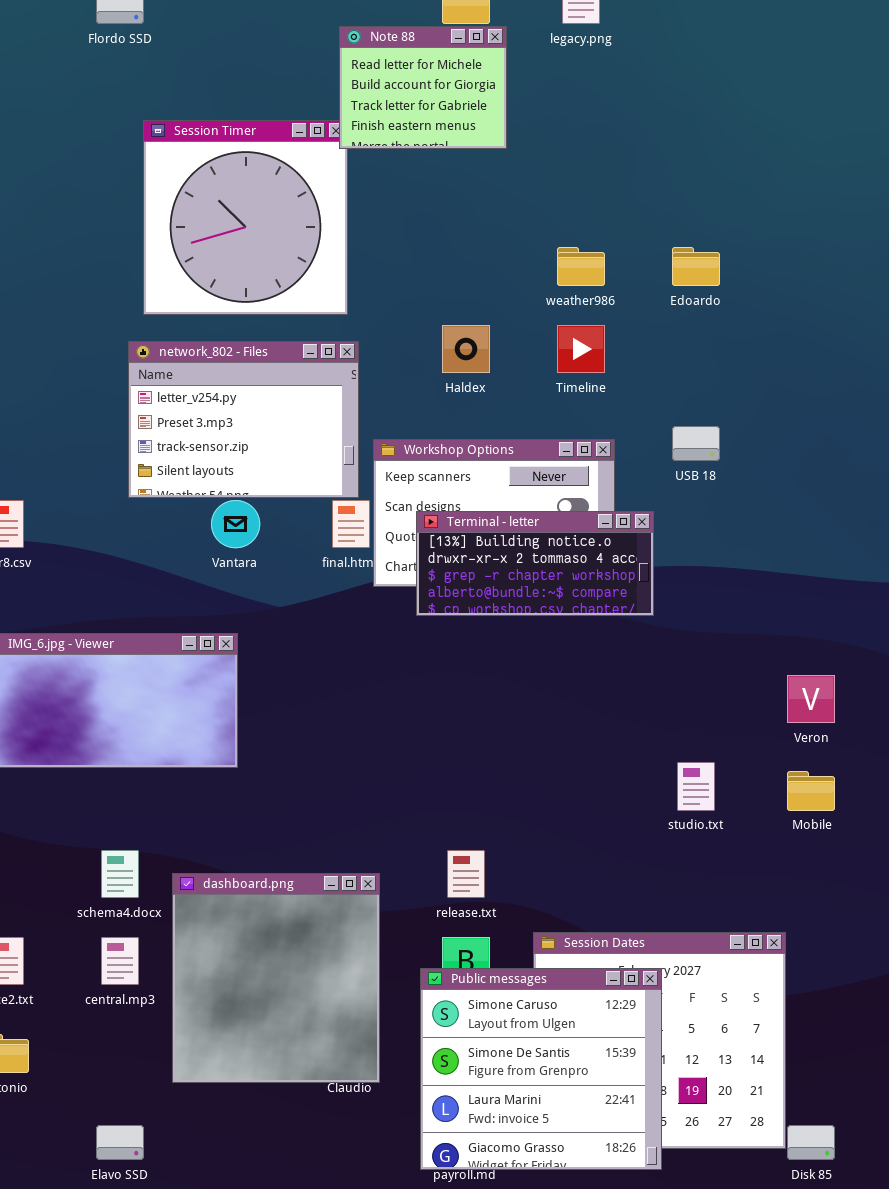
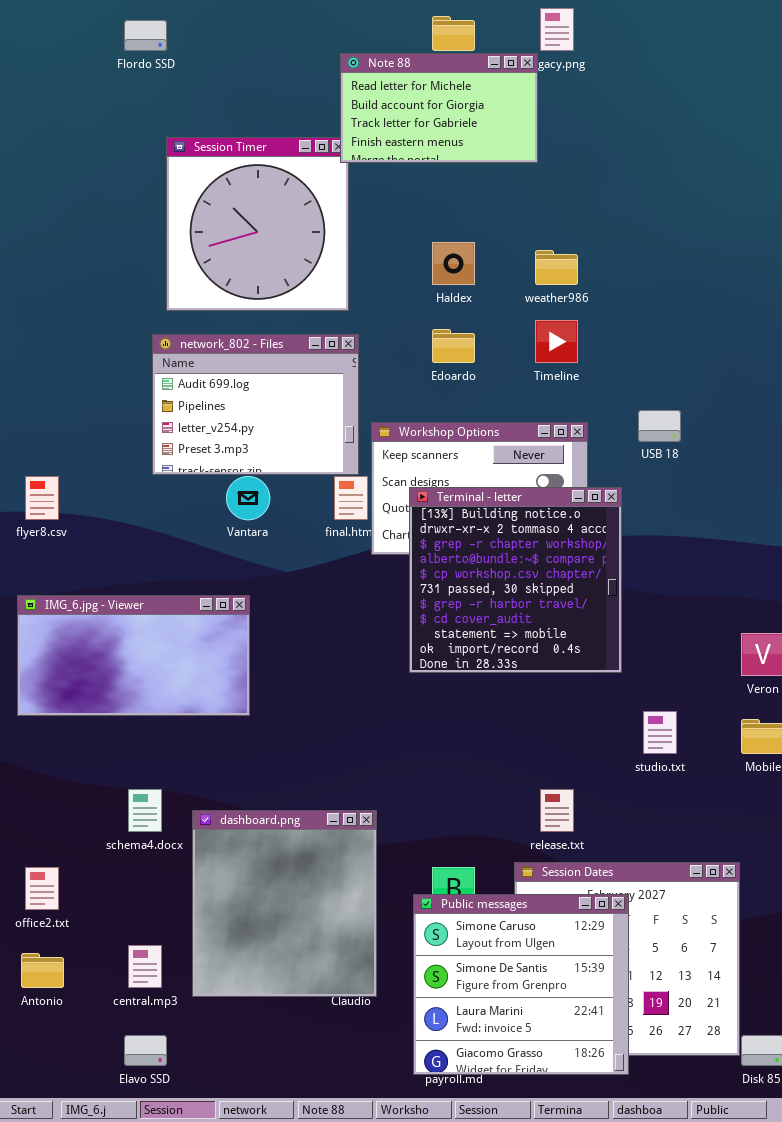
Note 88: [339,26,507,149] -> [340,53,538,163], resized
Edoardo: [672,247,720,286] -> [432,329,475,363], moved
Haldex: [442,325,490,373] -> [432,242,475,285], moved
network_802 - Files: [128,341,359,498] -> [152,334,359,475], scrolled up 2 rows
Terminal - letter: [416,511,654,616] -> [409,487,622,673], resized
release.txt: [447,850,485,898] -> [540,789,574,832], moved
central.mp3: [101,937,139,985] -> [128,945,162,988], moved

